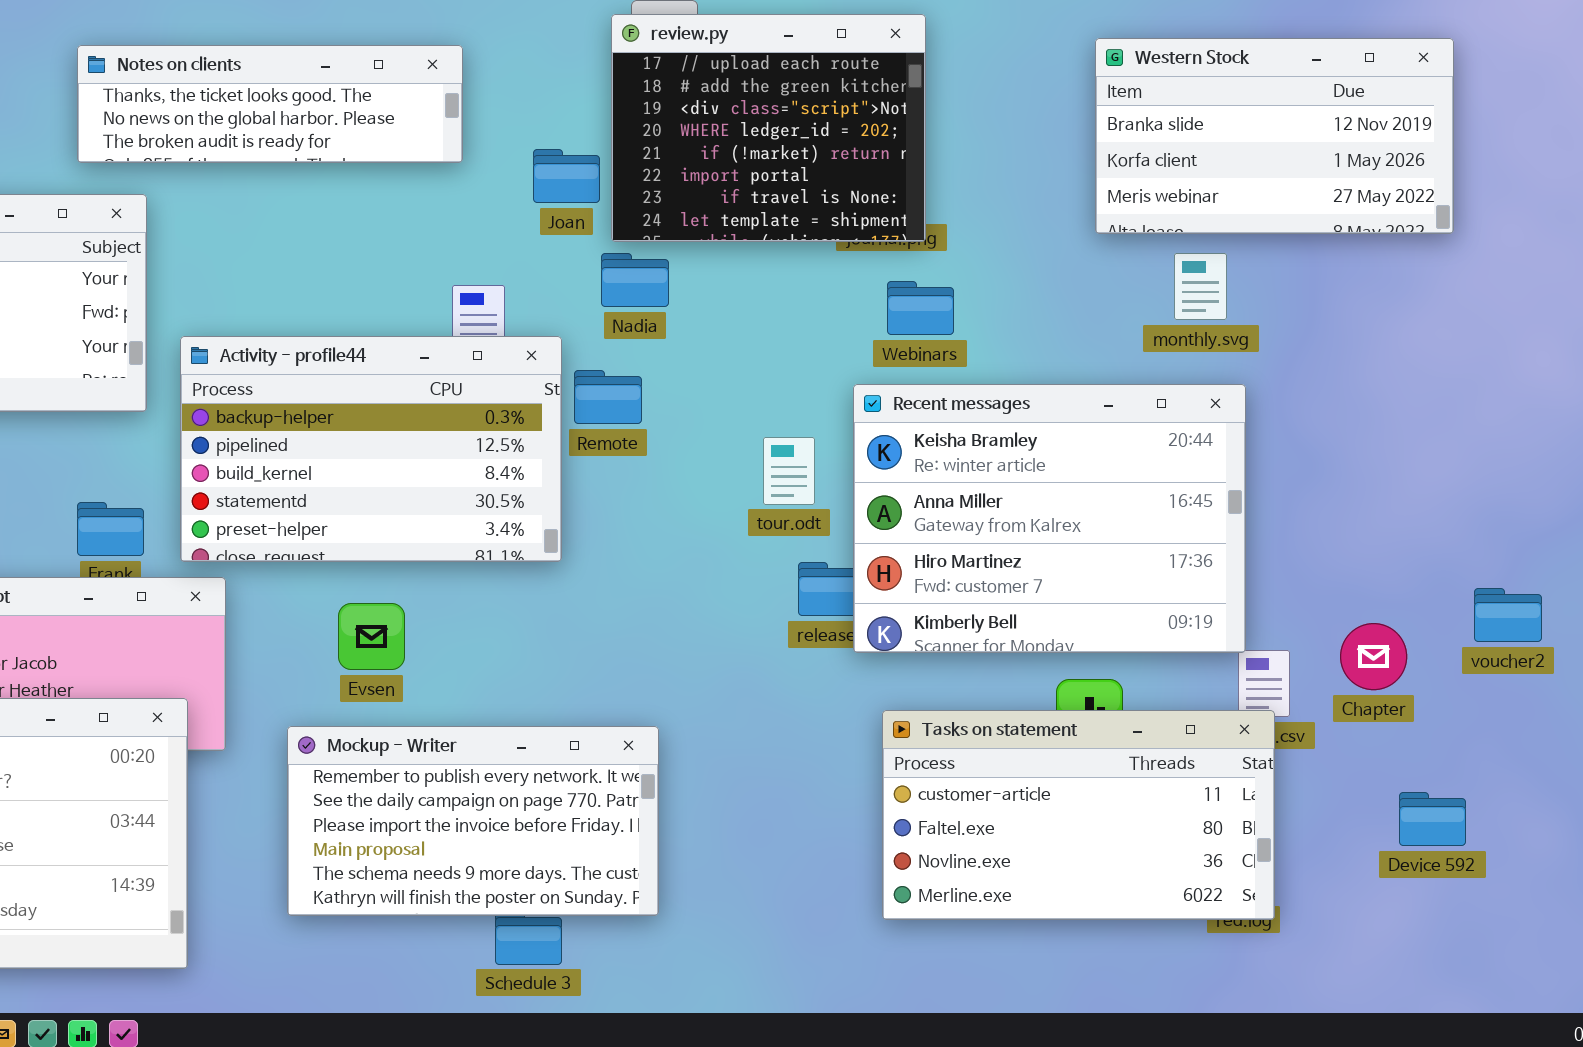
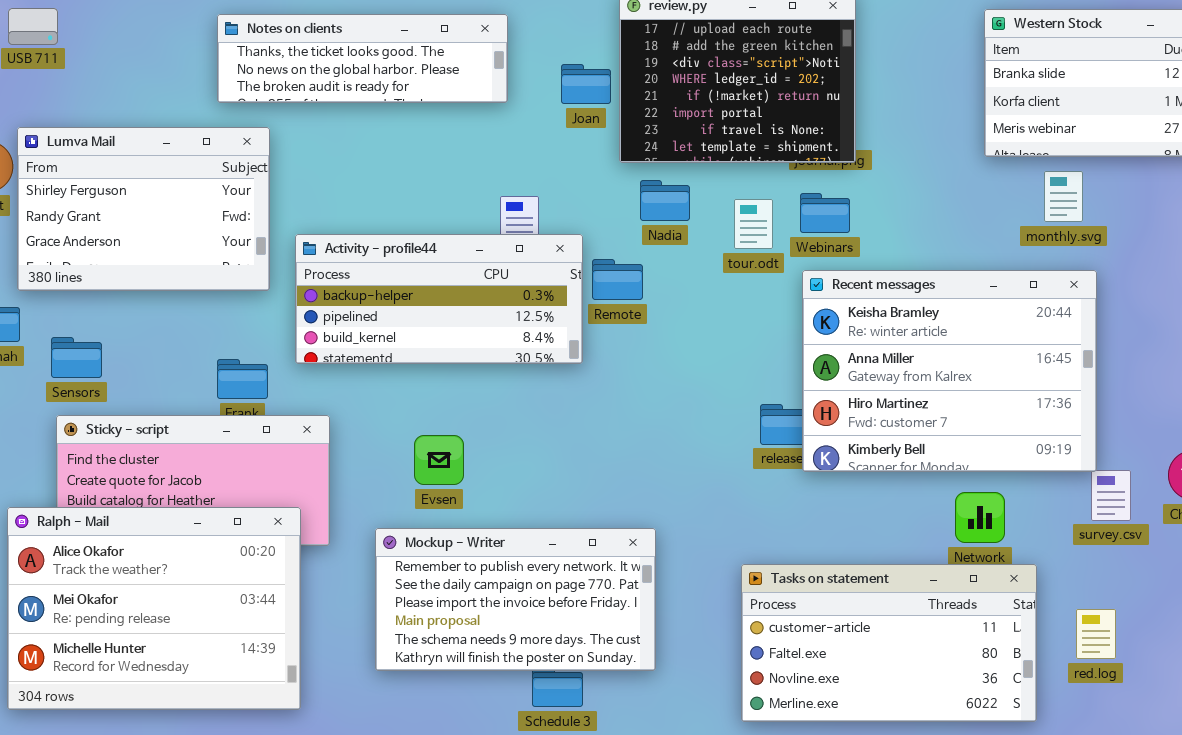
Joan: [533,149,600,203] -> [561,64,611,104], moved
Nadia: [601,253,669,307] -> [640,180,690,221], moved
Webinars: [887,281,954,335] -> [800,193,850,233], moved
Activity - profile44: [180,336,562,562] -> [295,234,583,364], resized
tour.odt: [763,437,815,505] -> [734,199,773,249], moved
Tasks on statement: [882,710,1275,920] -> [741,564,1037,722], moved

